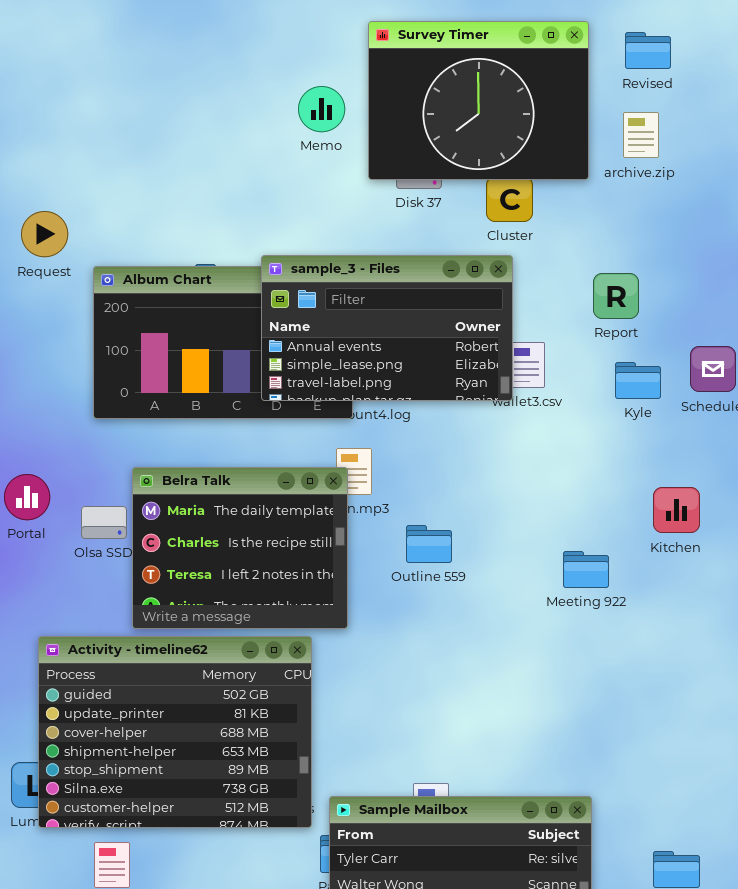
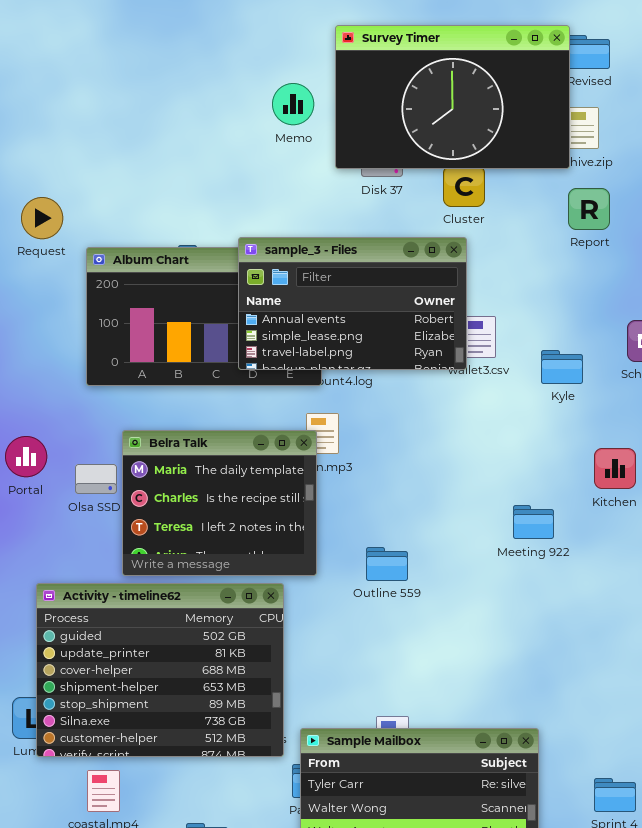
Survey Timer: [368,21,589,180] -> [335,25,570,169], resized
Report: [593,273,639,319] -> [568,188,610,230], moved
Kyle: [615,362,661,399] -> [541,350,583,384], moved
Outline 559: [406,525,452,563] -> [366,547,408,581], moved

